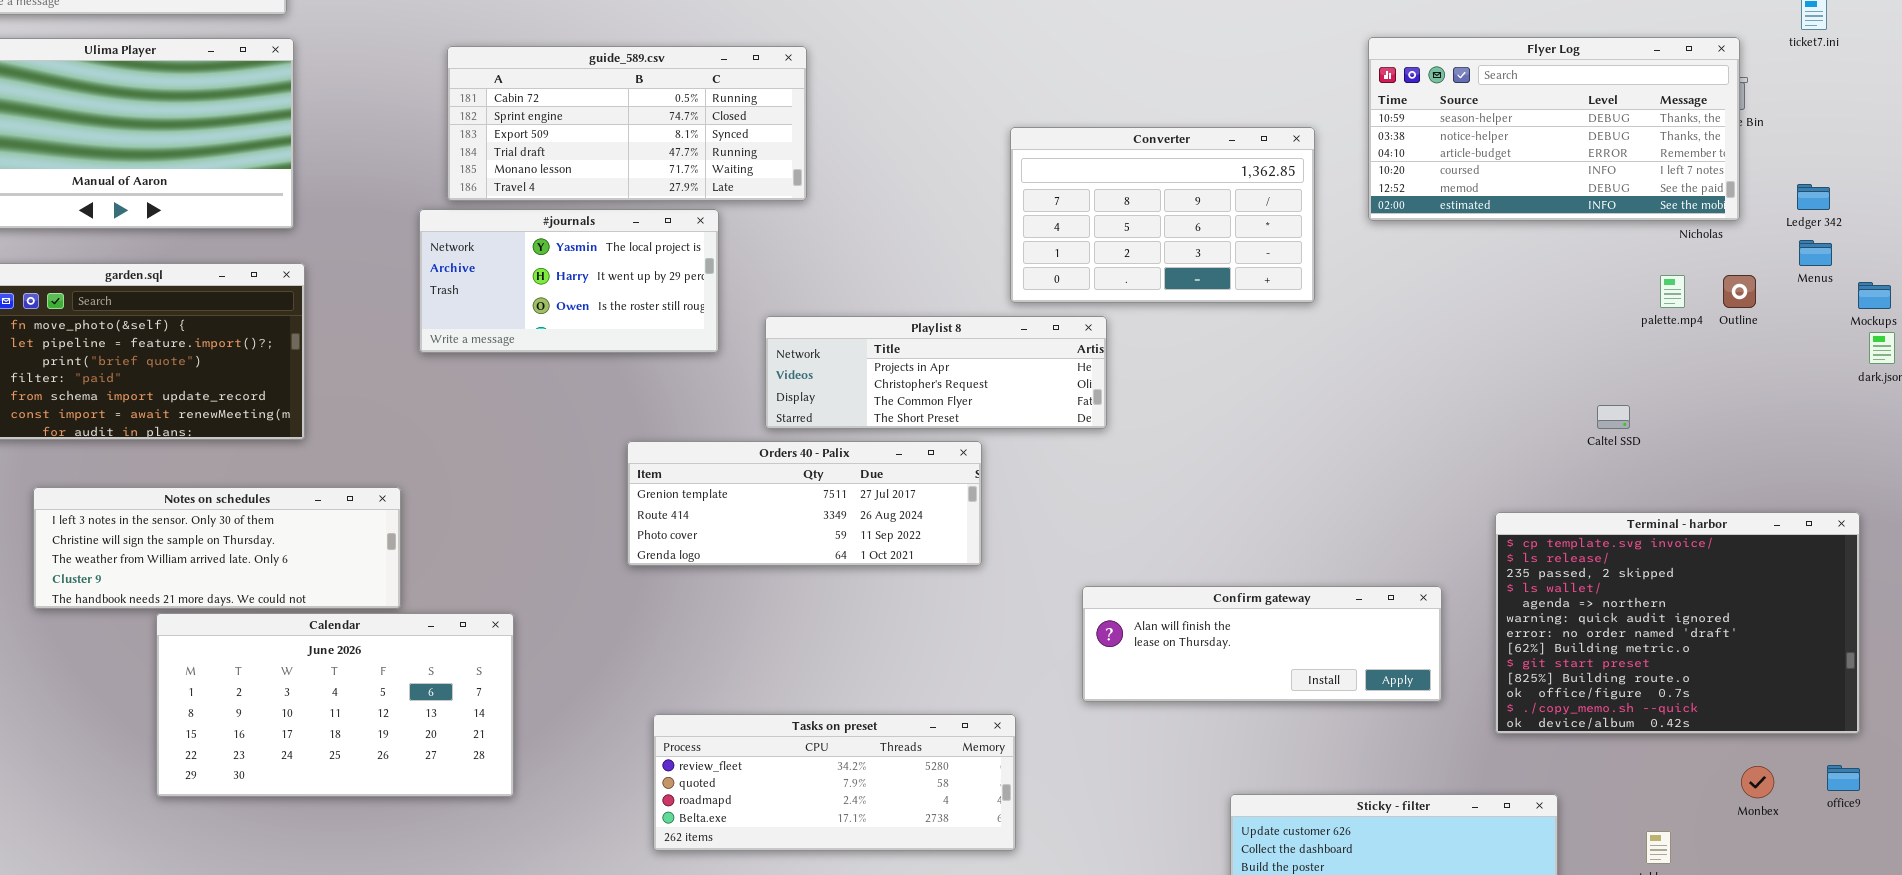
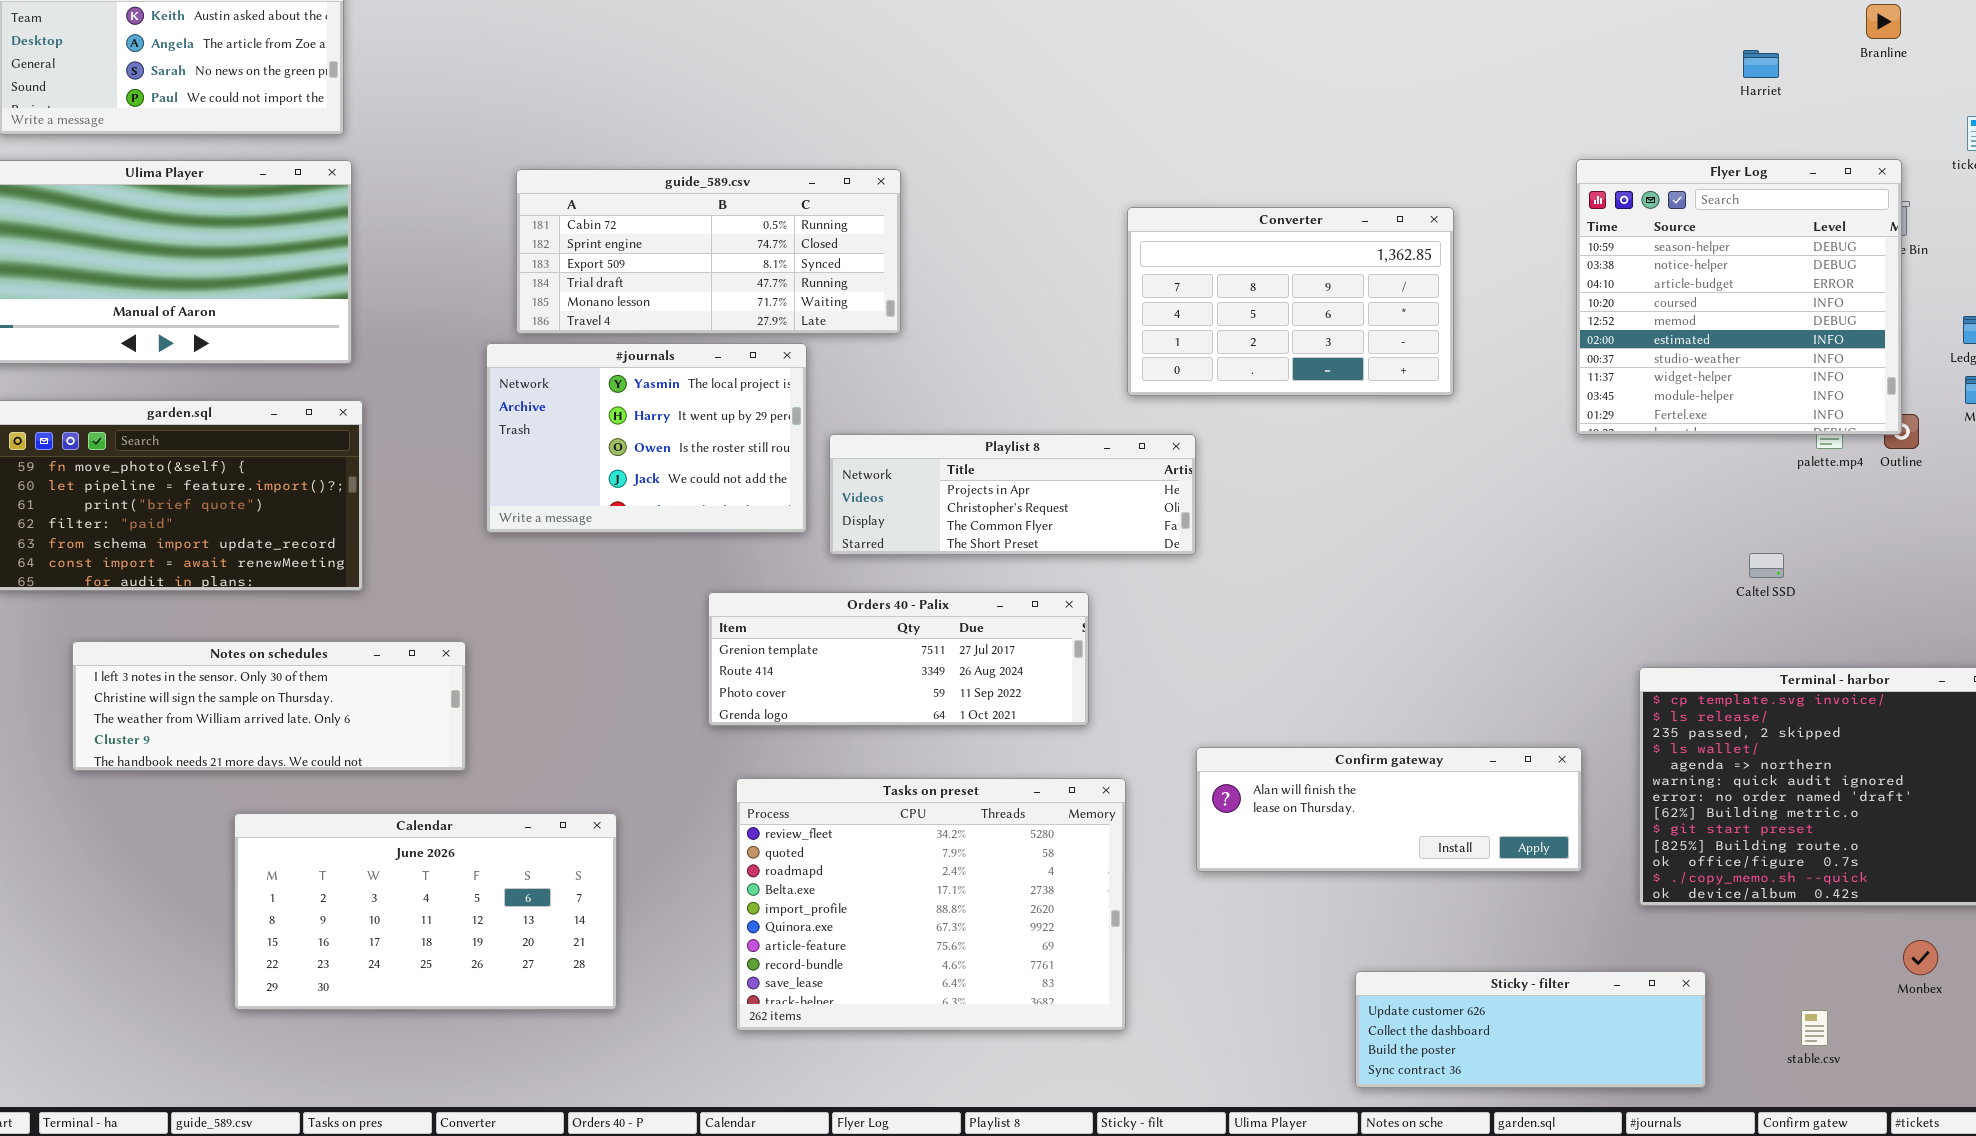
Flyer Log: [1368,37,1740,221] -> [1576,159,1902,435], resized
Converter: [1010,127,1315,303] -> [1127,207,1454,396], moved
#journals: [419,209,719,353] -> [486,343,807,533], resized
Playlist 8: [765,316,1107,429] -> [829,434,1196,555], moved
Calendar: [156,613,514,797] -> [234,813,617,1010], moved
Tasks on preset: [653,714,1016,851] -> [736,778,1126,1031], resized

